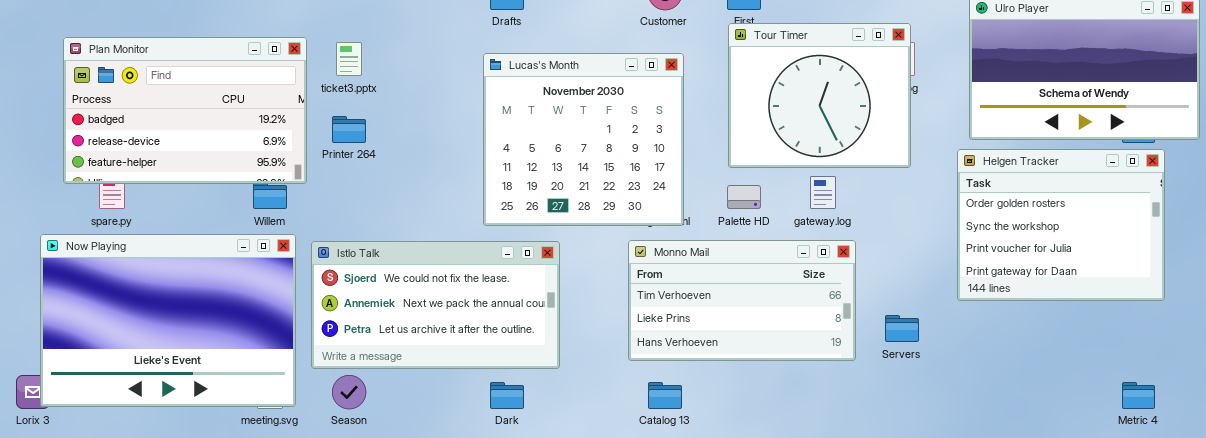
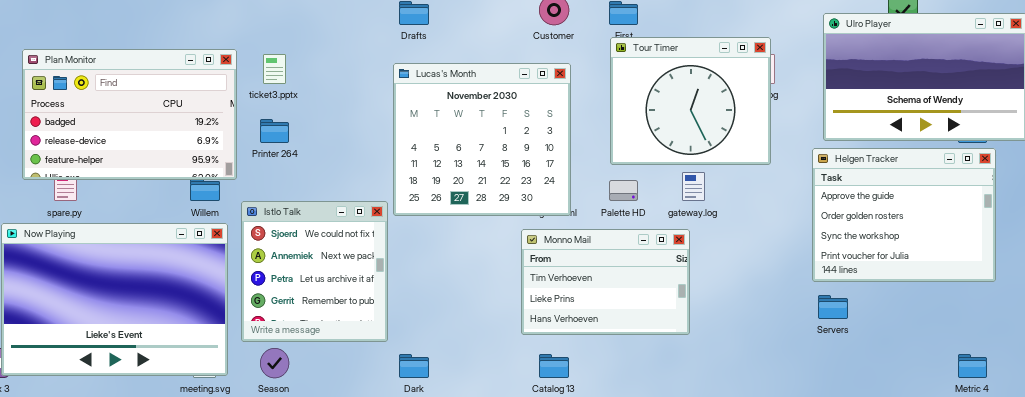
Helgen Tracker: [957,149,1165,301] -> [812,148,996,282], scrolled up 1 row
Monno Mail: [628,240,856,361] -> [521,229,690,335], resized
Istlo Talk: [311,241,560,369] -> [241,201,388,342], resized
Servers: [885,315,919,342] -> [818,295,848,319], moved

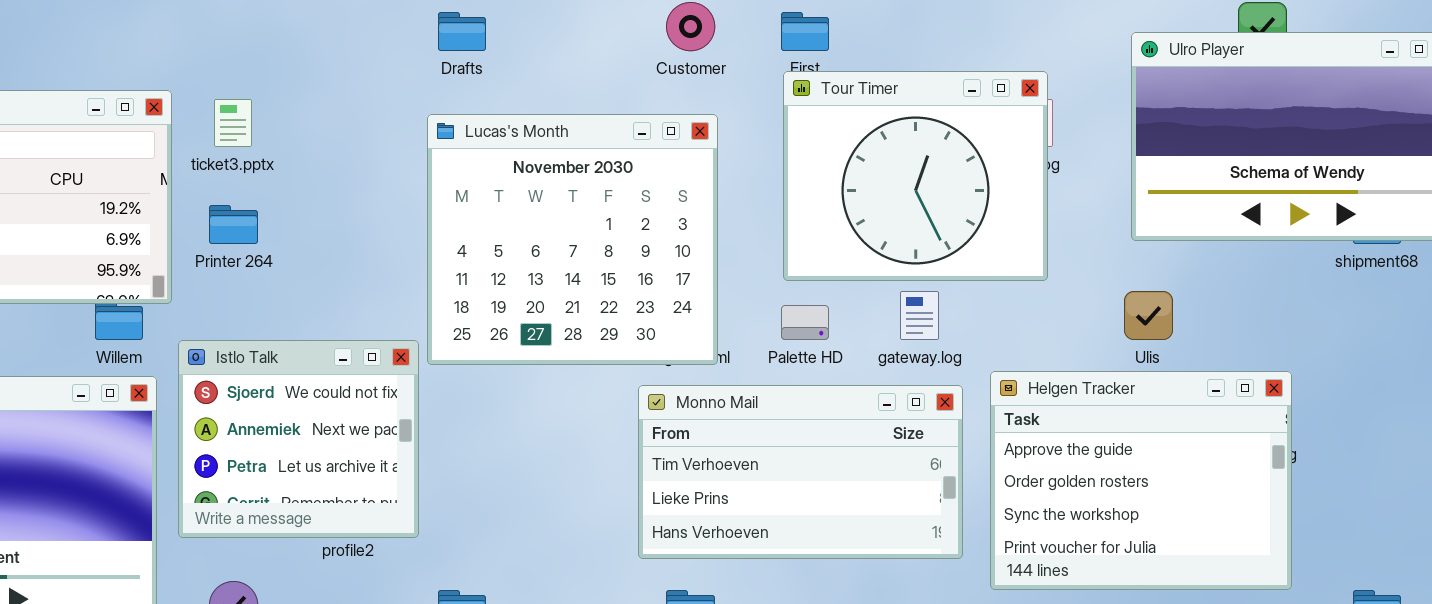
Helgen Tracker: [812,148,996,282] -> [990,371,1292,590], moved
Istlo Talk: [241,201,388,342] -> [178,340,419,538], resized
Monno Mail: [521,229,690,335] -> [638,385,963,559], resized

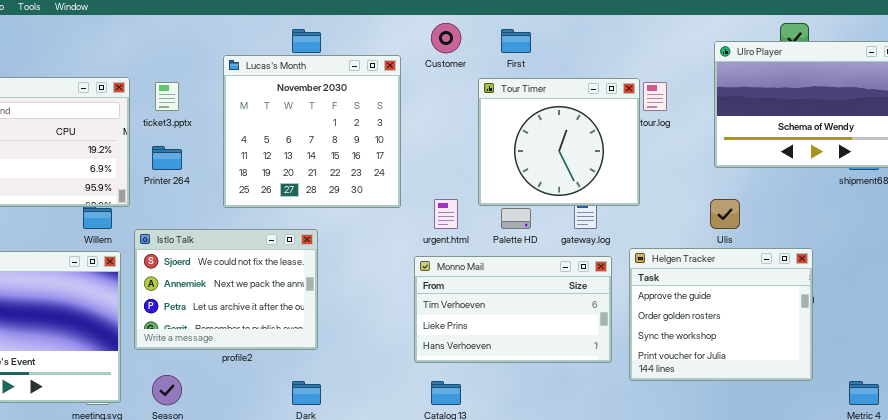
Tour Timer: [783,71,1048,281] -> [478,78,640,206], moved
Lucas's Month: [427,114,718,365] -> [223,55,401,208], moved
Istlo Talk: [178,340,419,538] -> [134,229,318,350], resized

